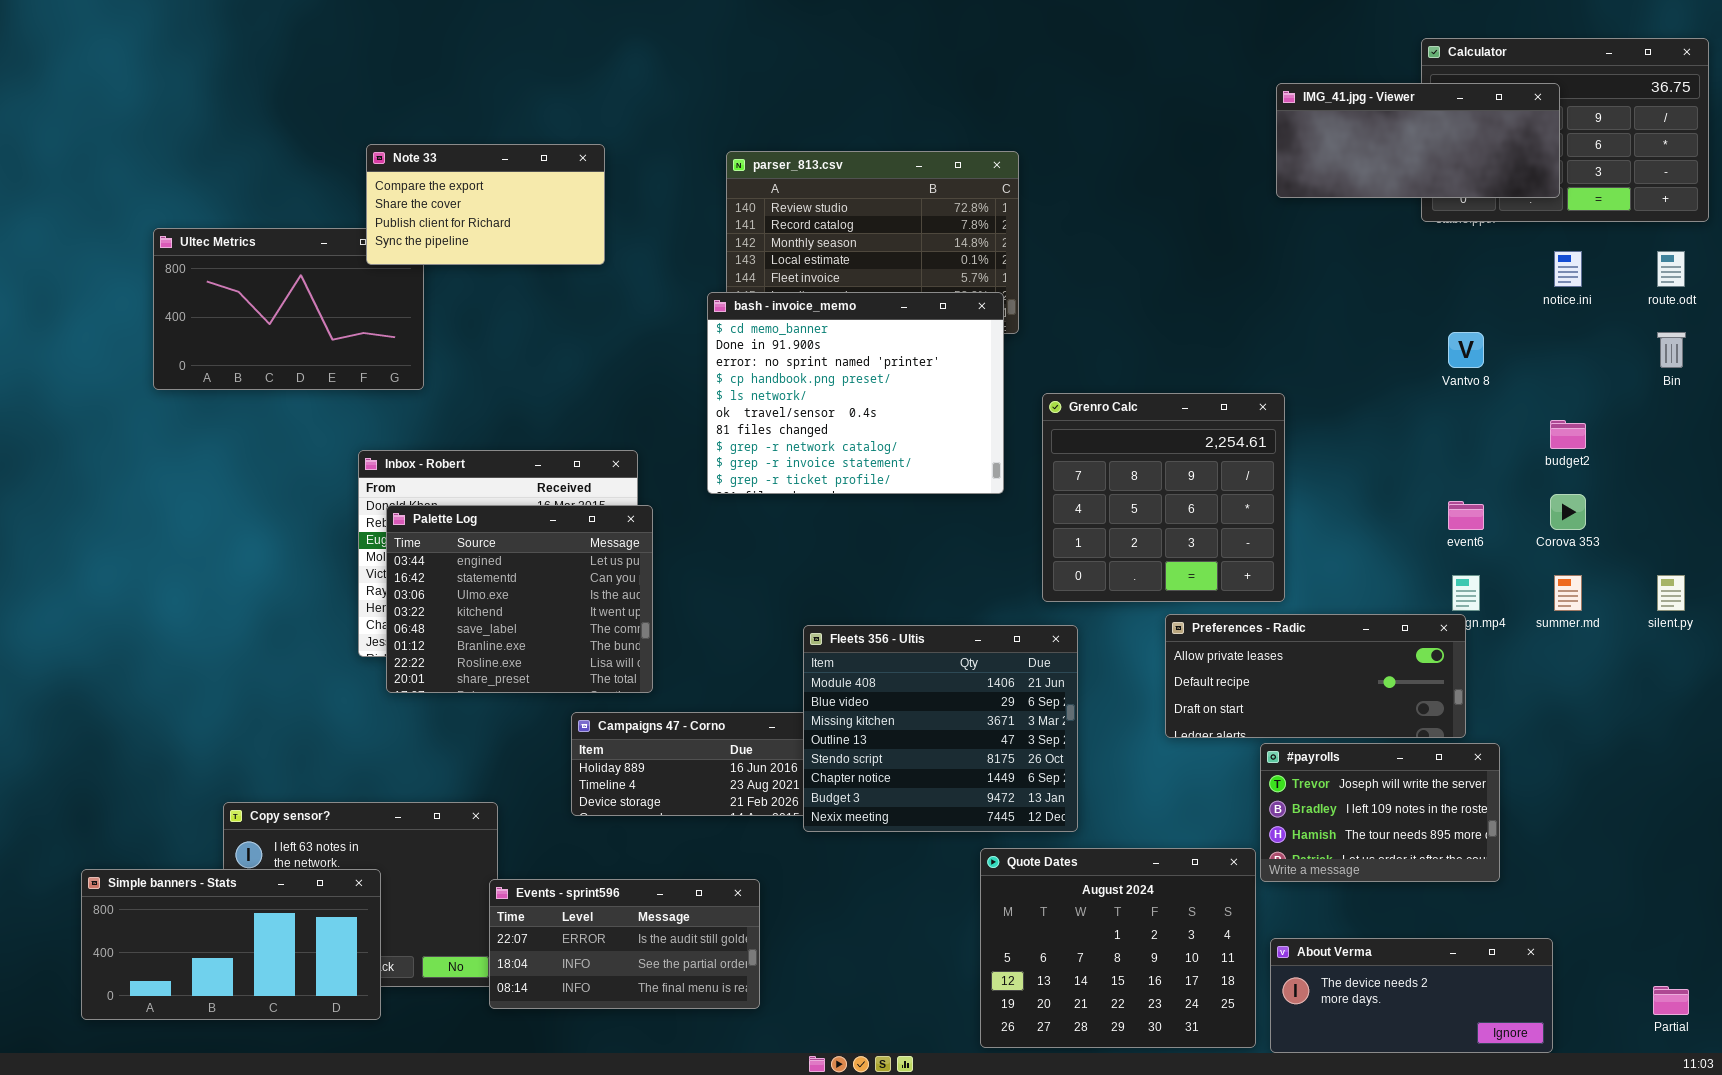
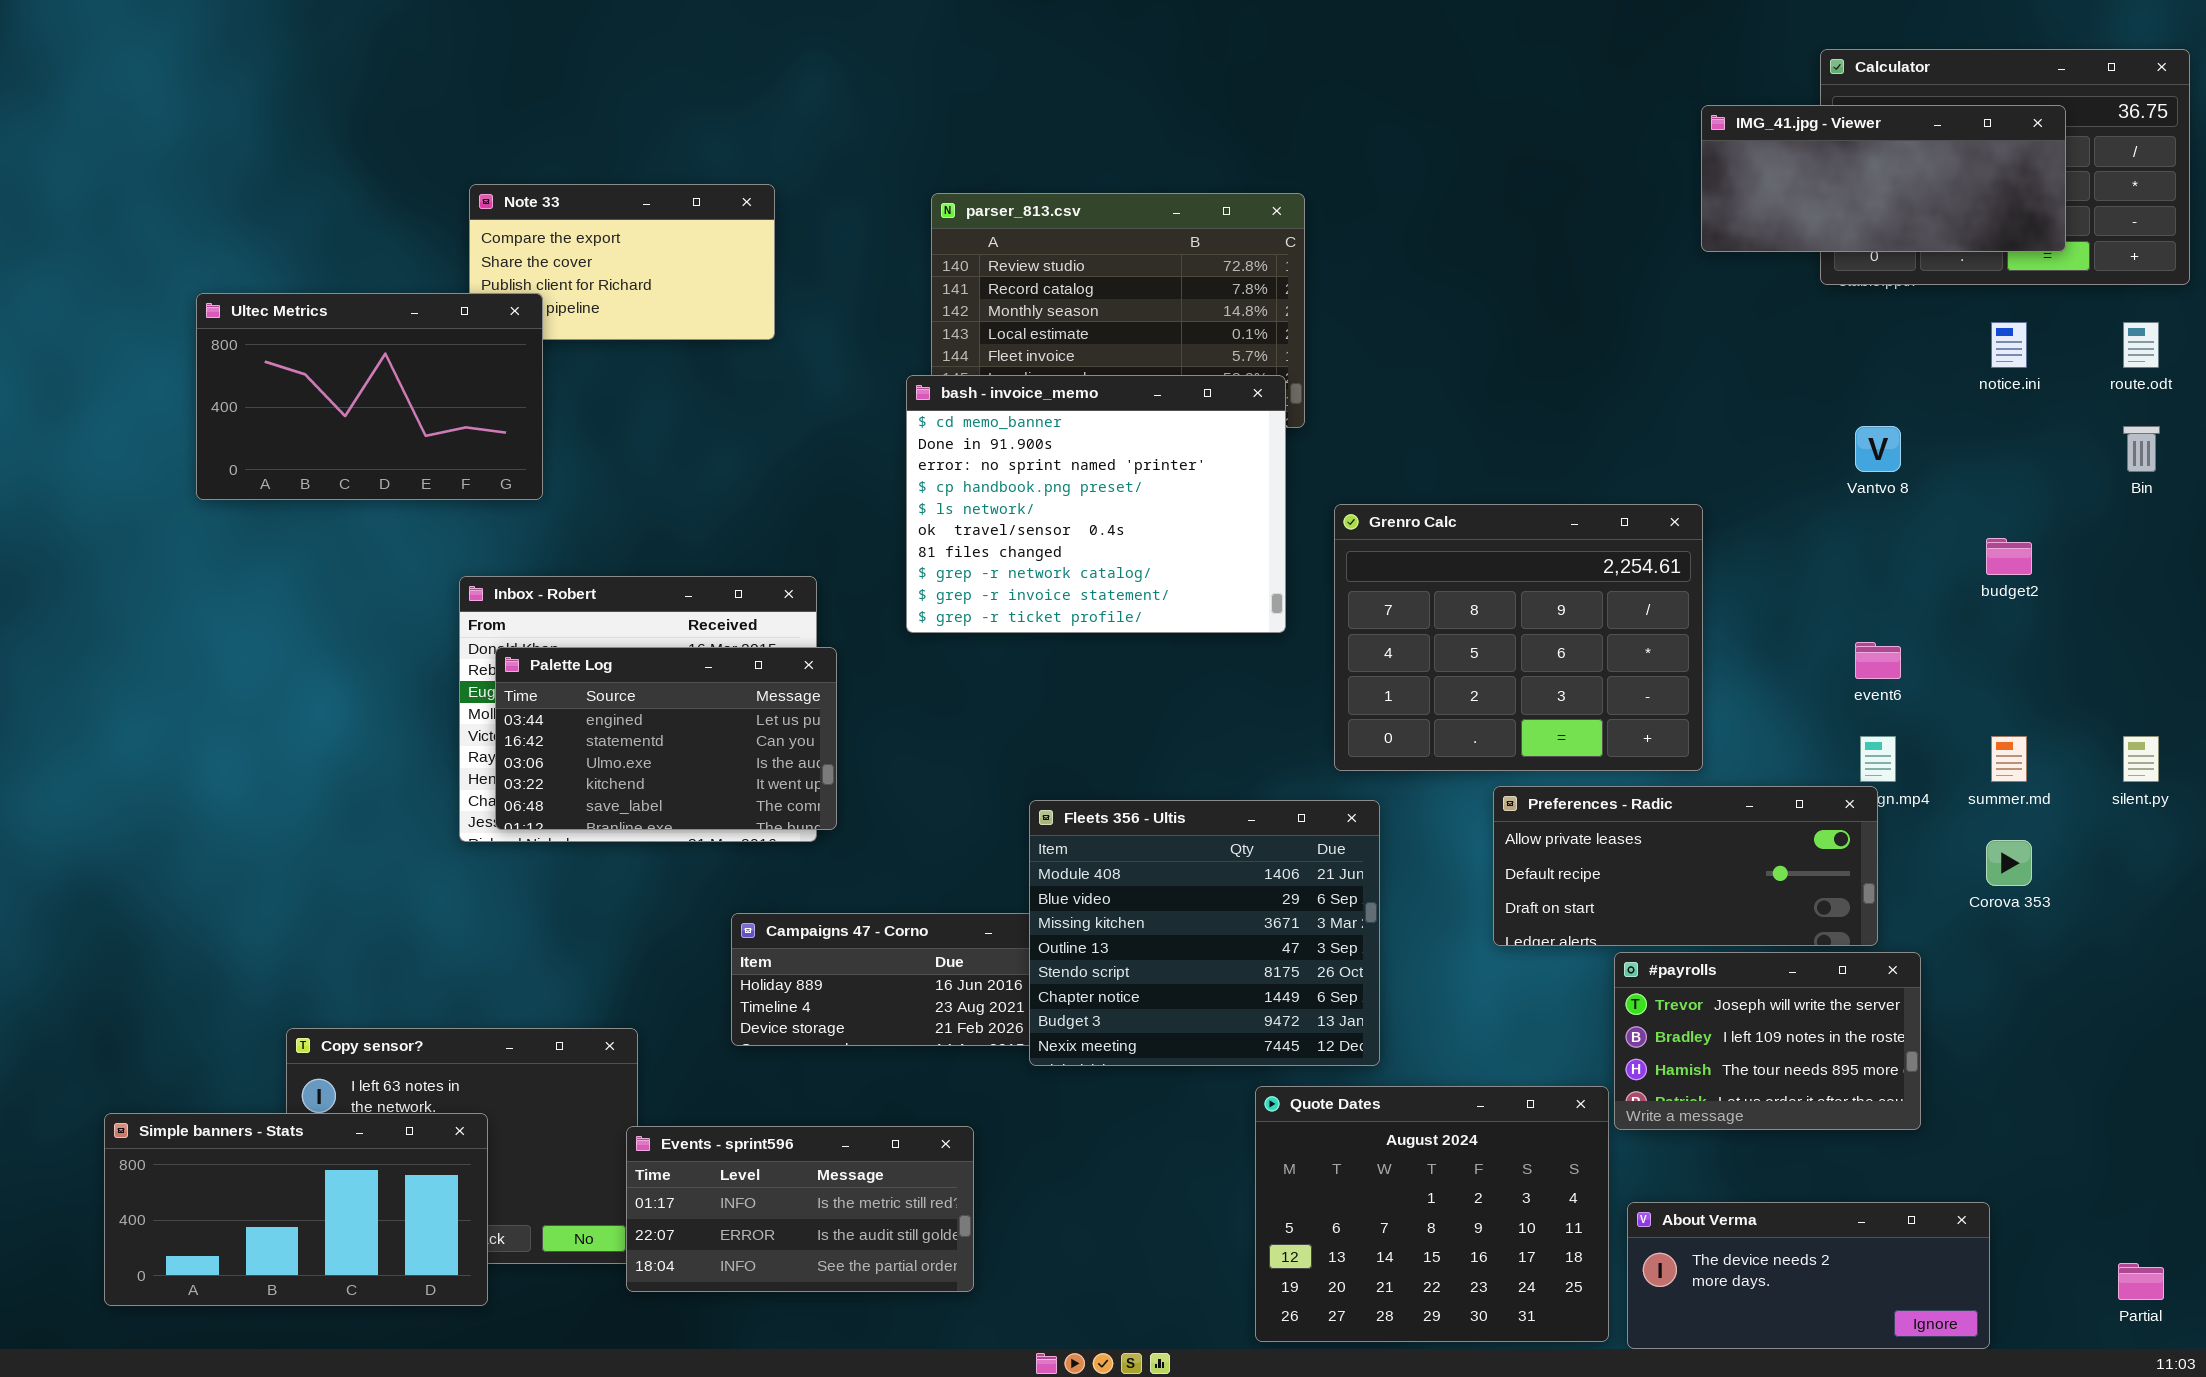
IMG_41.jpg - Viewer: [1276,83,1560,198] -> [1701,105,2066,252], moved
Ultec Metrics: [153,228,424,390] -> [196,293,543,500], raised
Grenro Calc: [1042,393,1285,602] -> [1334,504,1703,771], resized
Corova 353: [1550,494,1586,530] -> [1986,840,2032,886], moved
Palette Log: [386,505,653,693] -> [495,647,837,830], resized
Events - sprint596: [489,879,760,1009] -> [626,1126,974,1292], scrolled up 1 row

